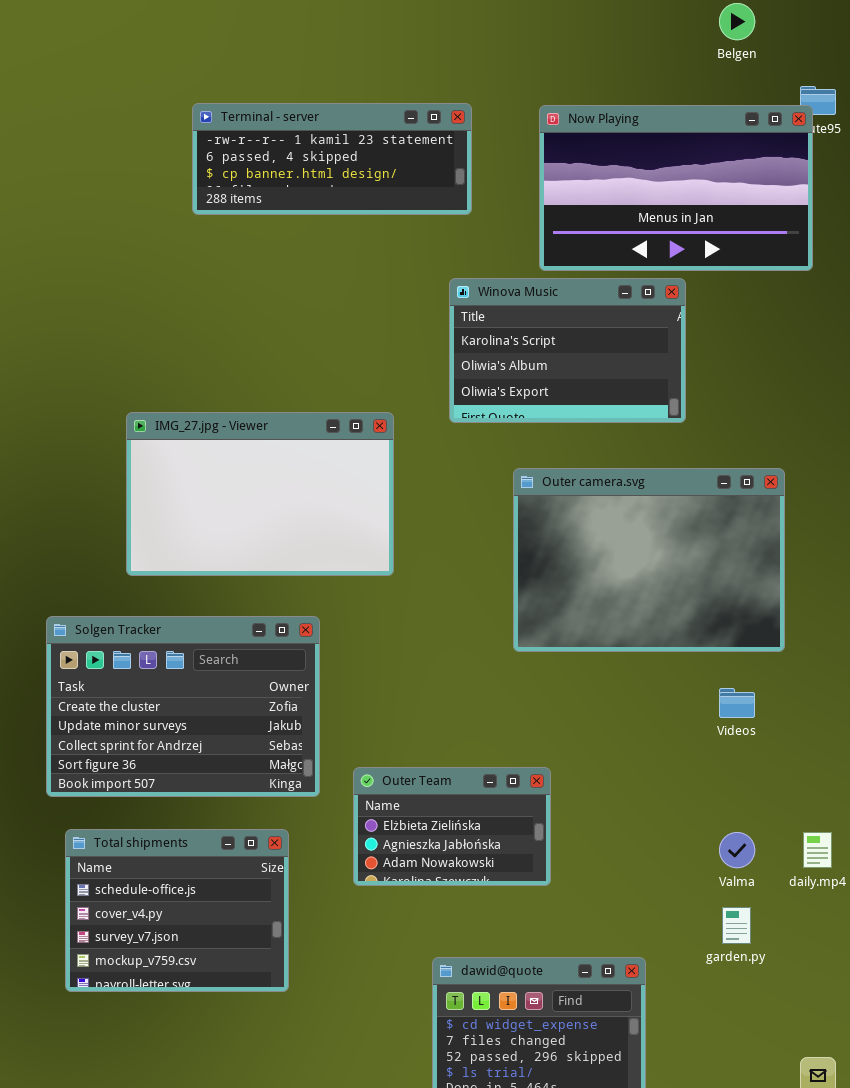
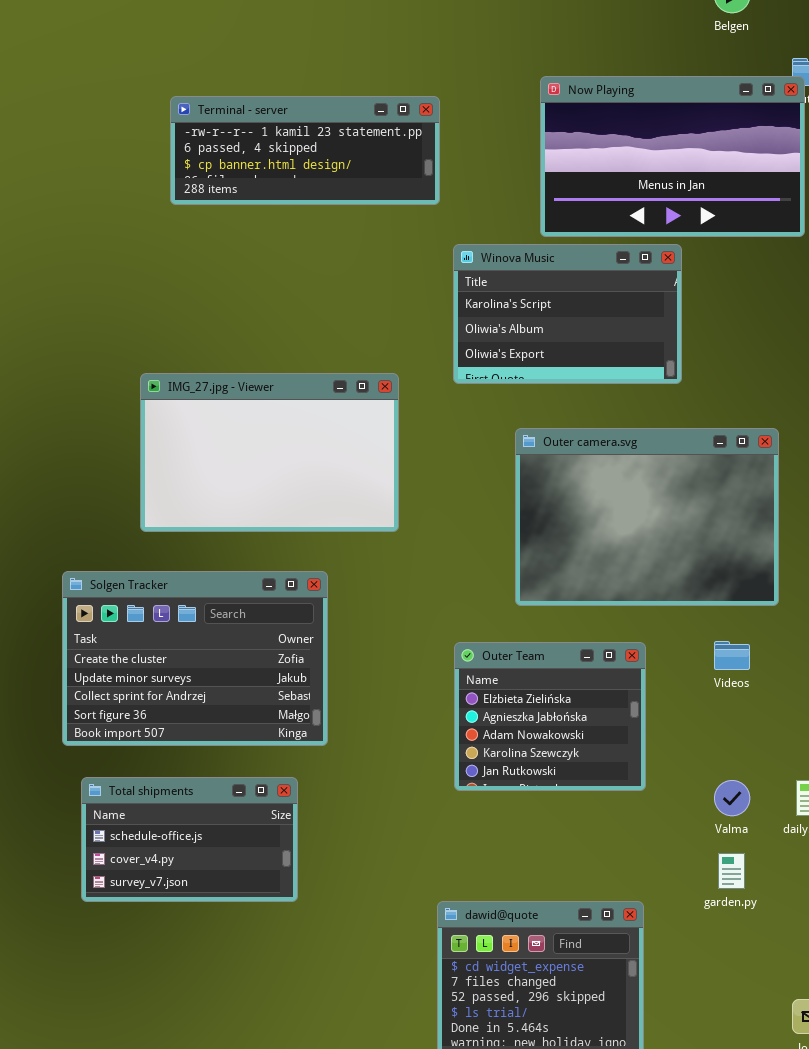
Terminal - server: [192,103,472,215] -> [170,96,440,205], moved
Outer Team: [353,767,551,886] -> [454,642,646,791], moved, resized
Total shipments: [65,829,289,992] -> [81,777,298,902], resized

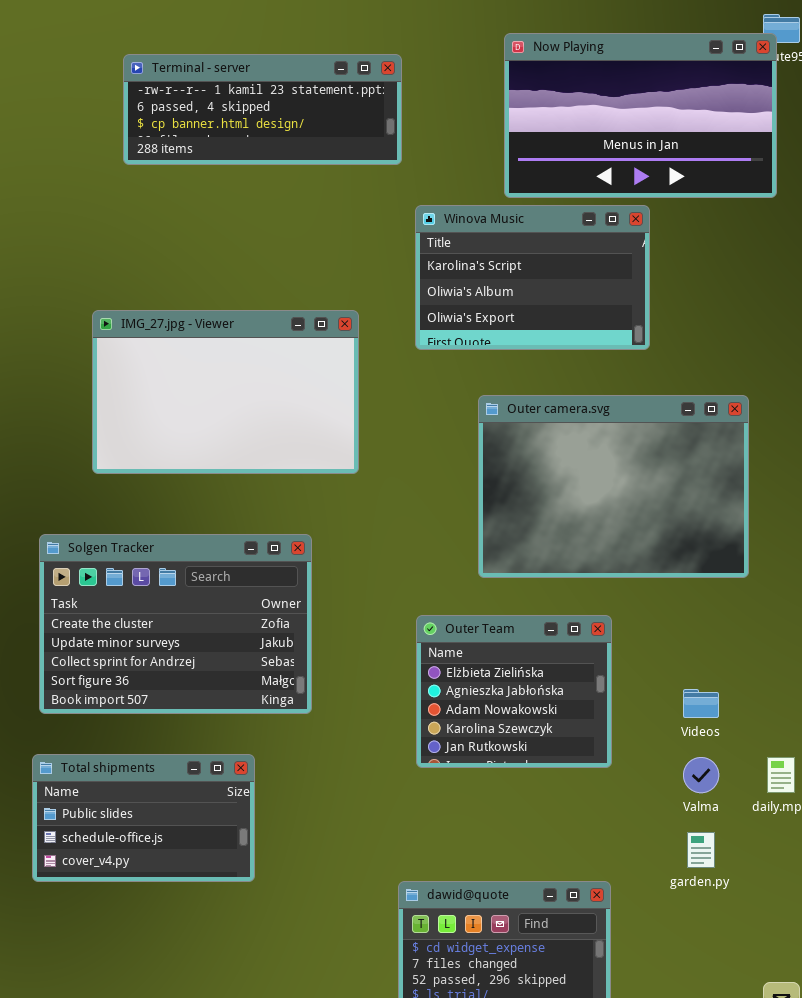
IMG_27.jpg - Viewer: [140,373,399,532] -> [92,310,359,474], moved
Solgen Tracker: [62,571,328,746] -> [39,534,312,714], moved
Videos: [714,641,750,670] -> [683,689,719,718], moved
Total shipments: [81,777,298,902] -> [32,754,255,882], scrolled up 1 row

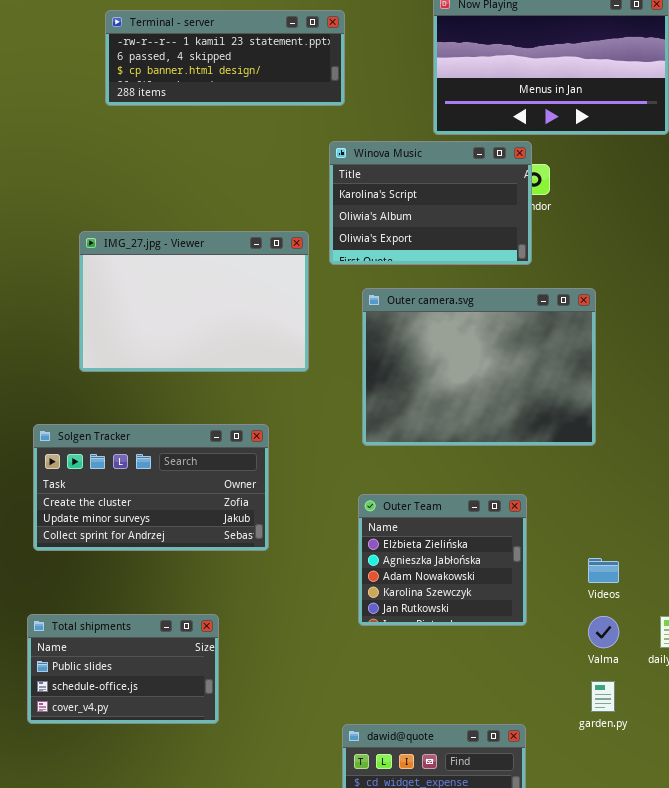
Winova Music: [415,205,650,350] -> [329,141,532,265], moved
Outer camera.svg: [478,395,749,578] -> [362,288,596,446], moved
Solgen Tracker: [39,534,312,714] -> [33,424,269,551], resized

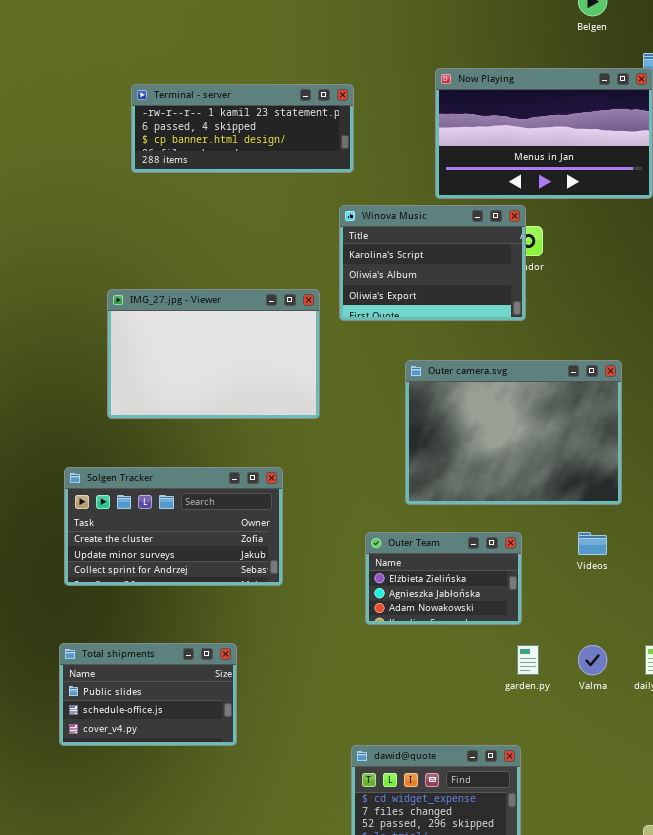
Outer camera.svg: [362,288,596,446] -> [405,360,622,505], moved
Outer Team: [358,494,527,626] -> [365,532,522,625], resized
Videos: [588,558,619,583] -> [578,532,607,555], moved
garden.py: [591,681,615,712] -> [517,645,539,675], moved

